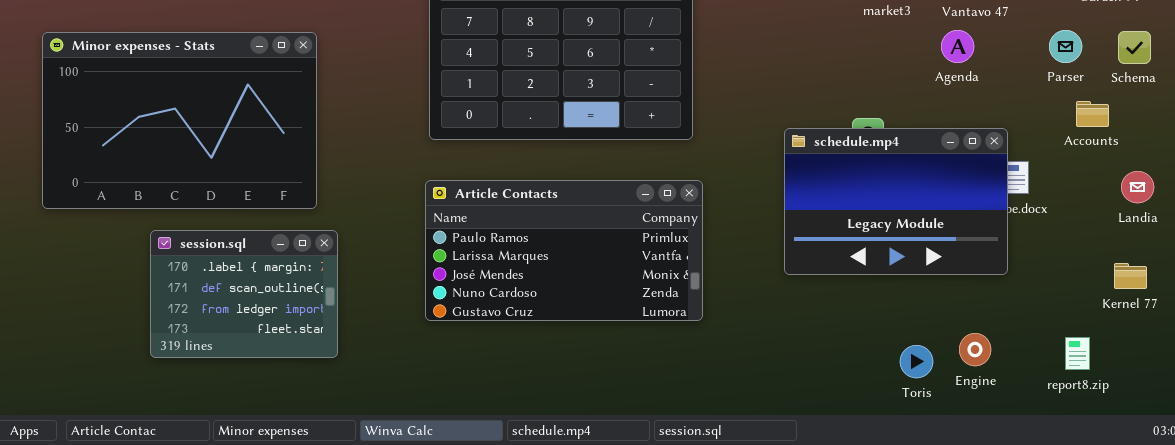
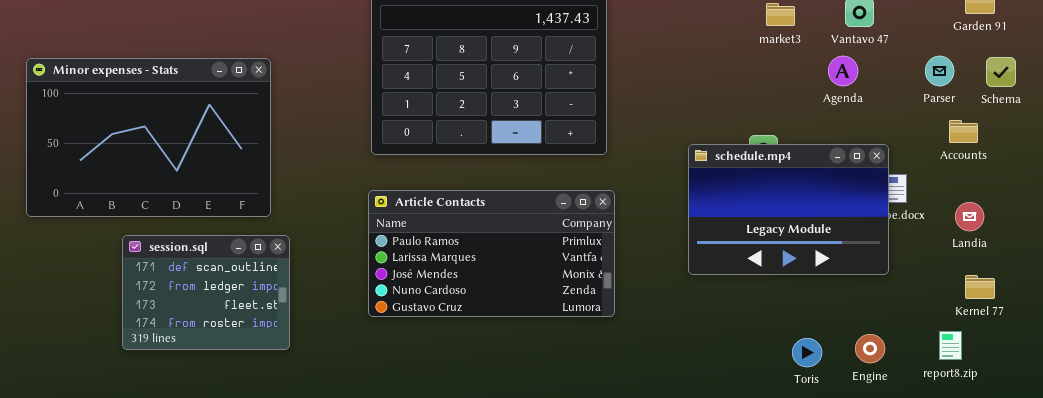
Landia: [1121,171,1154,203] -> [955,202,984,231], moved
session.sql: [150,230,338,358] -> [122,235,290,350], scrolled down 1 row
Kernel 77: [1114,263,1147,289] -> [965,275,995,299], moved
Engine: [959,333,991,366] -> [855,334,885,363], moved

